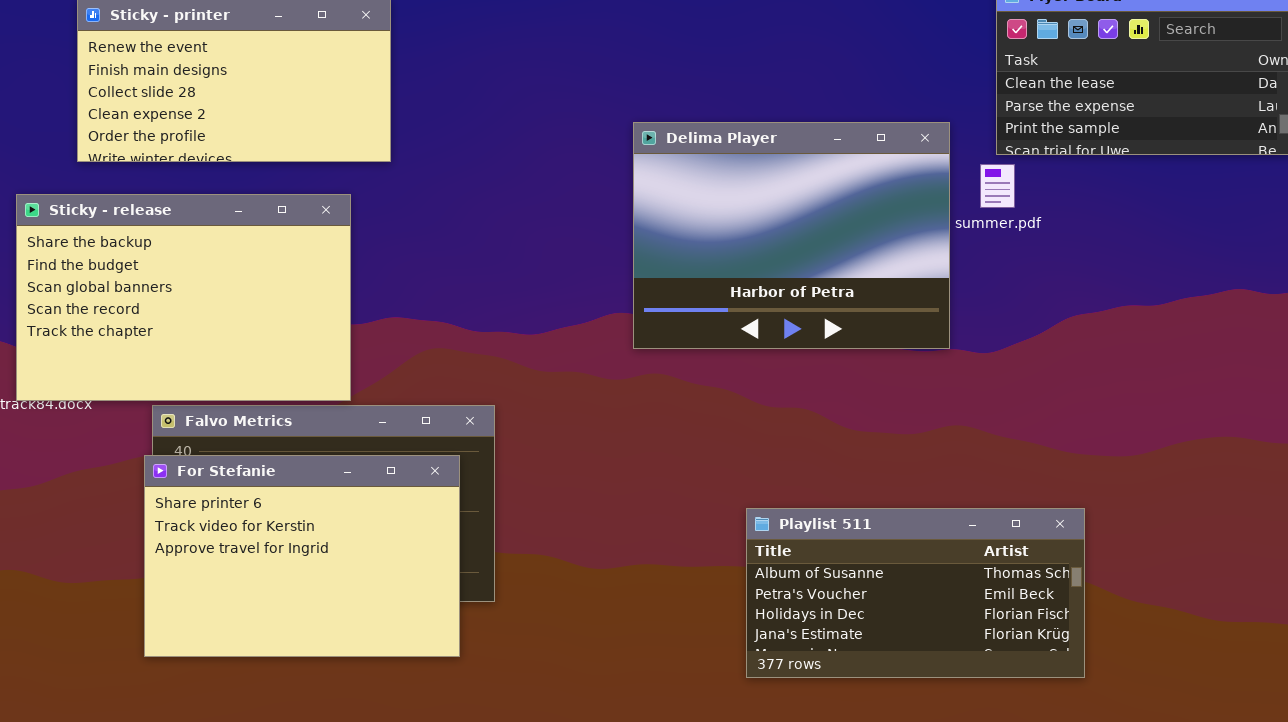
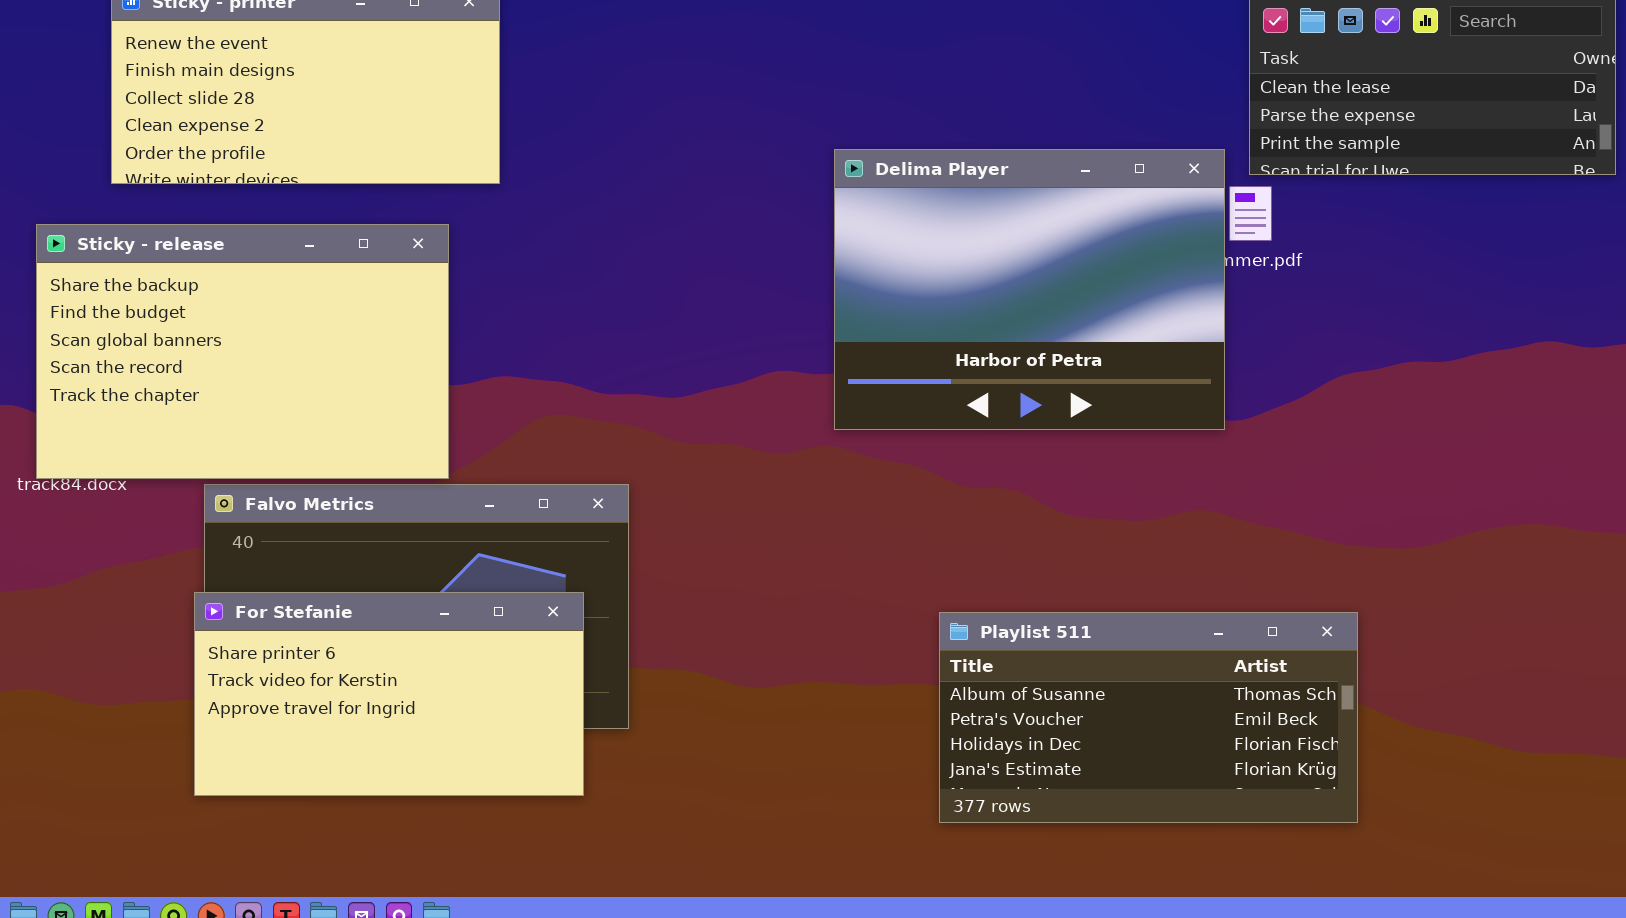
Delima Player: [633,122,950,349] -> [834,149,1225,430], moved
For Stefanie: [144,455,460,657] -> [194,592,584,796], resized

